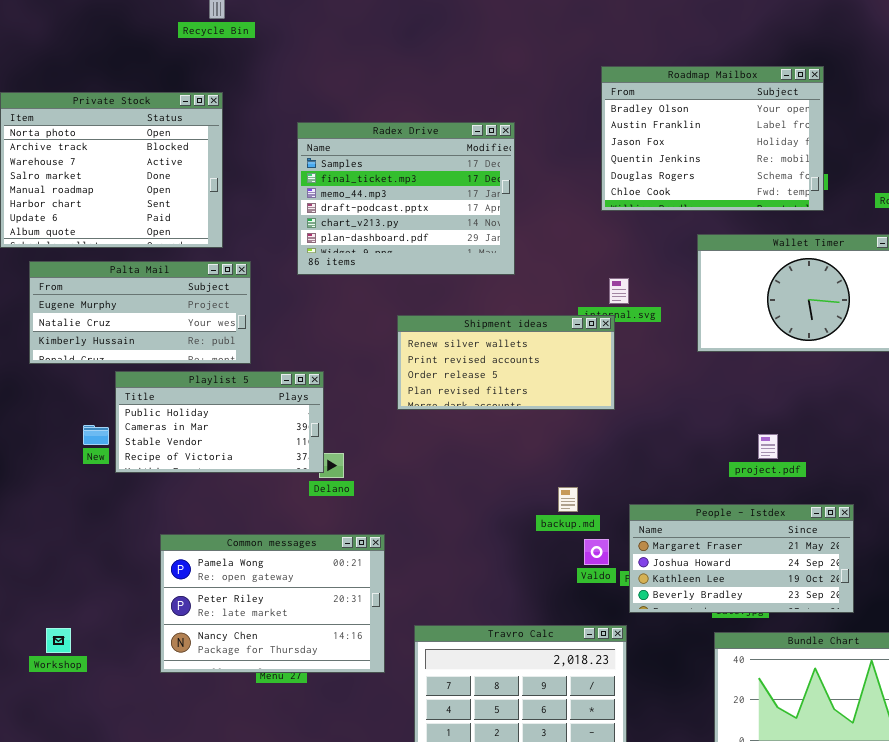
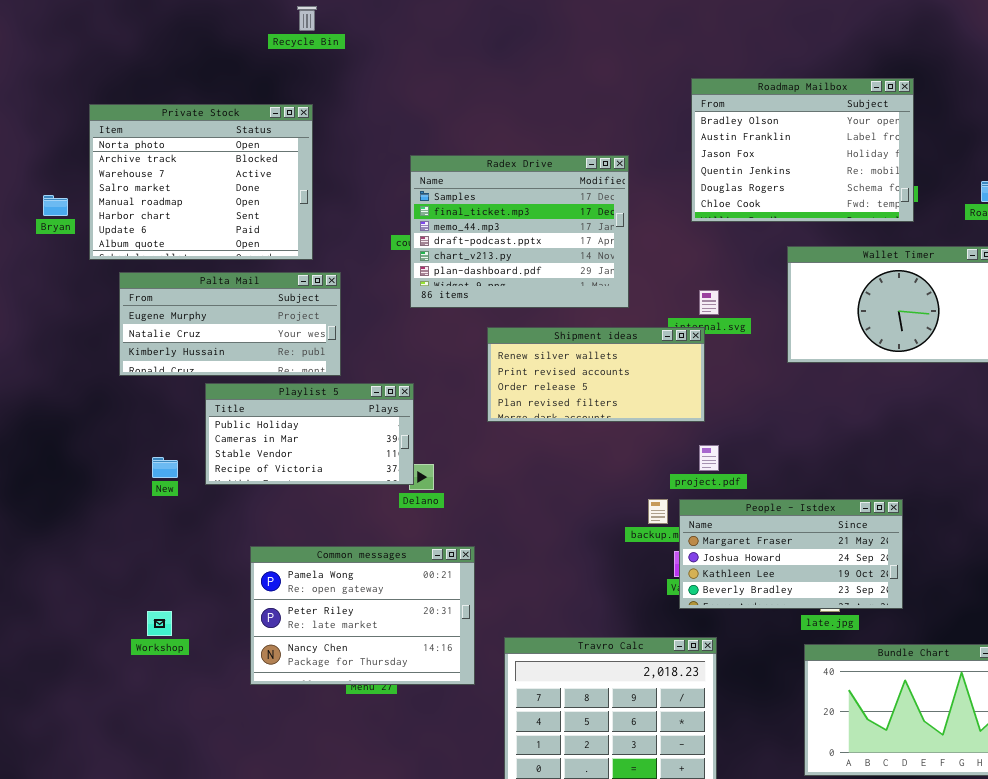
Radex Drive: [297,122,515,275] -> [410,155,629,308], moved
New: [83,425,109,445] -> [152,457,178,478], moved
project.pdf: [758,434,778,459] -> [699,445,719,471], moved
People - Istdex: [629,504,854,613] -> [679,499,903,609], moved
Workshop: [46,628,71,653] -> [147,611,172,636], moved

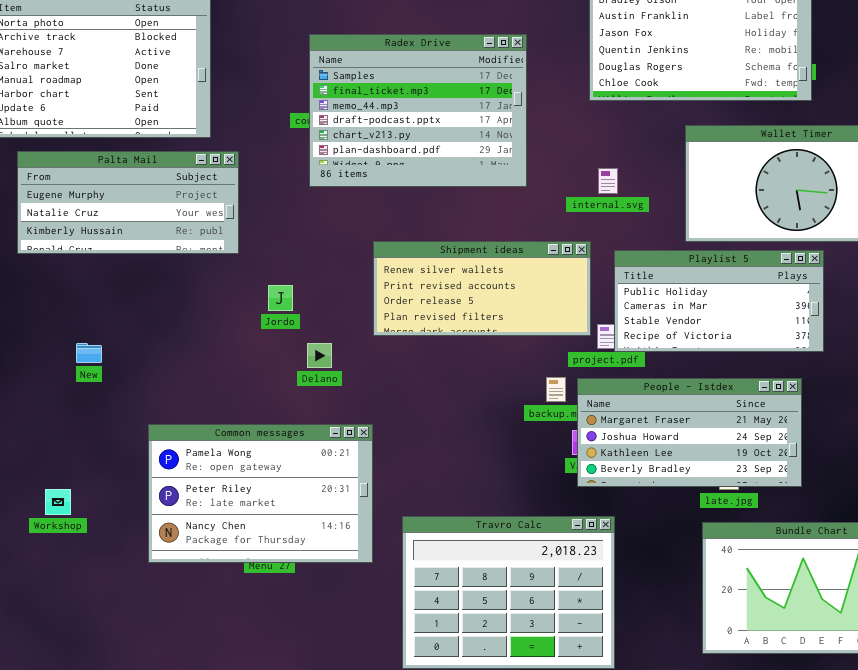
Shipment ideas: [487,327,705,422] -> [373,241,591,336], moved
Playlist 5: [205,383,414,485] -> [614,250,824,352], moved
New: [152,457,178,478] -> [76,343,102,363], moved

